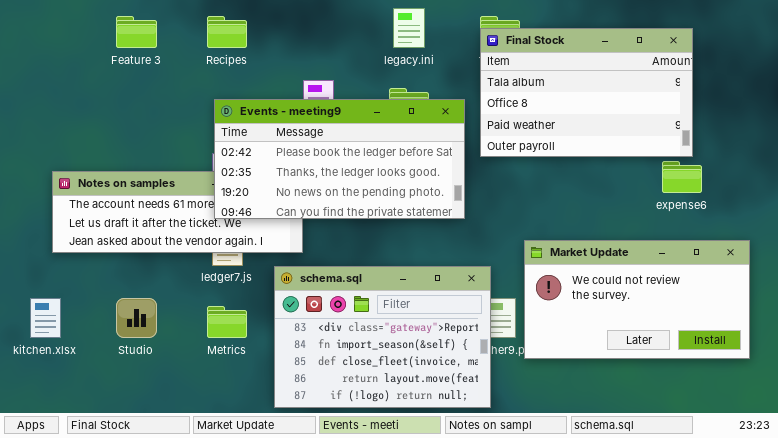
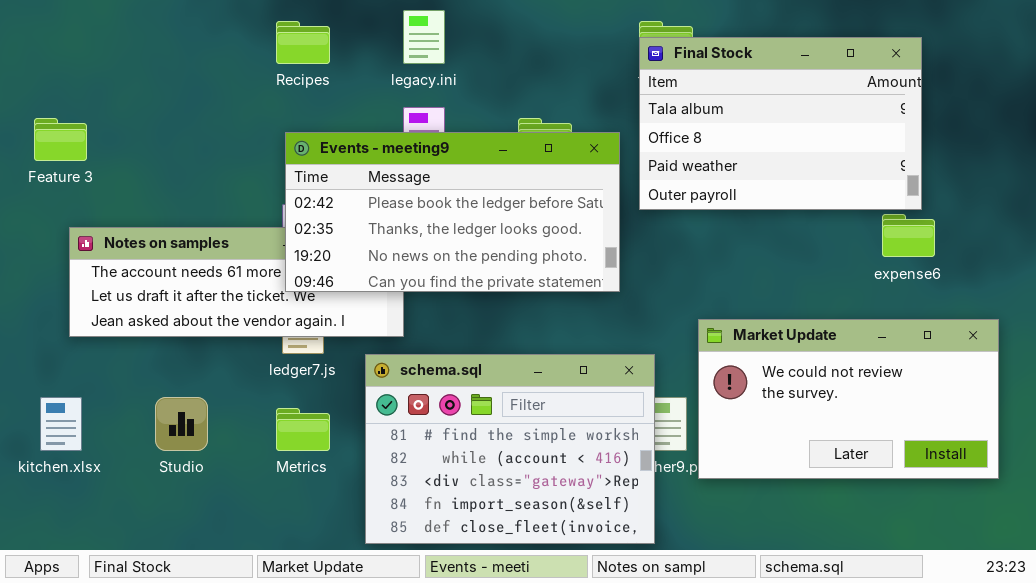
legacy.ini: [393,8,425,48] -> [403,10,445,64], moved
Feature 3: [116,16,157,48] -> [34,118,87,161], moved
schema.sql: [274,266,491,408] -> [365,354,655,544], scrolled up 2 rows

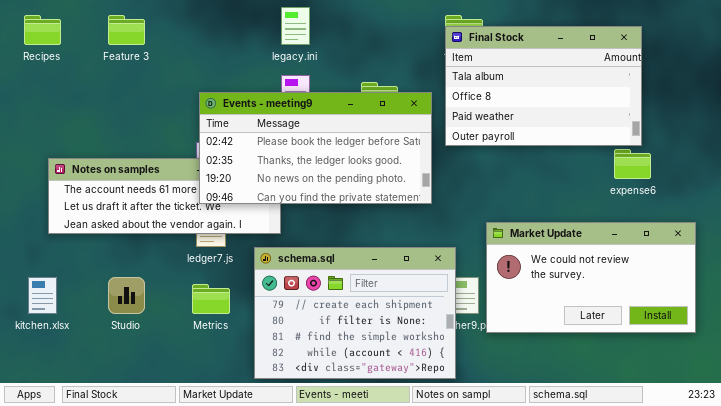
Recipes: [276,21,330,64] -> [24,15,61,45], moved
Feature 3: [34,118,87,161] -> [108,15,145,45], moved
schema.sql: [365,354,655,544] -> [254,247,456,379], scrolled up 2 rows

